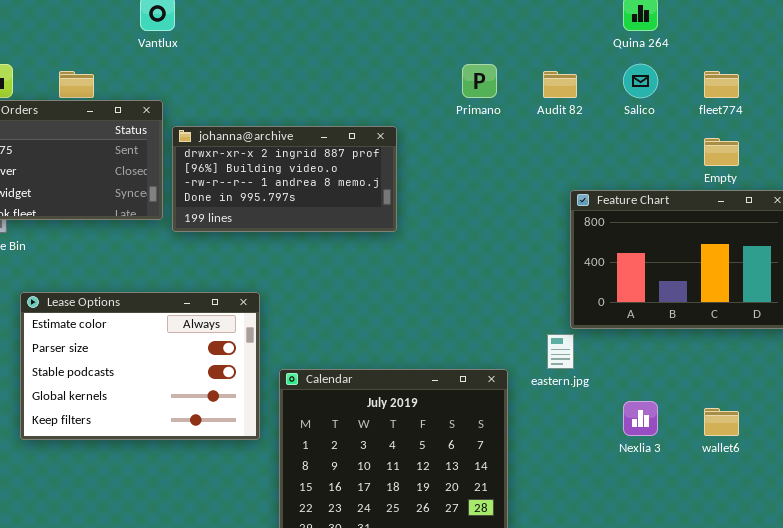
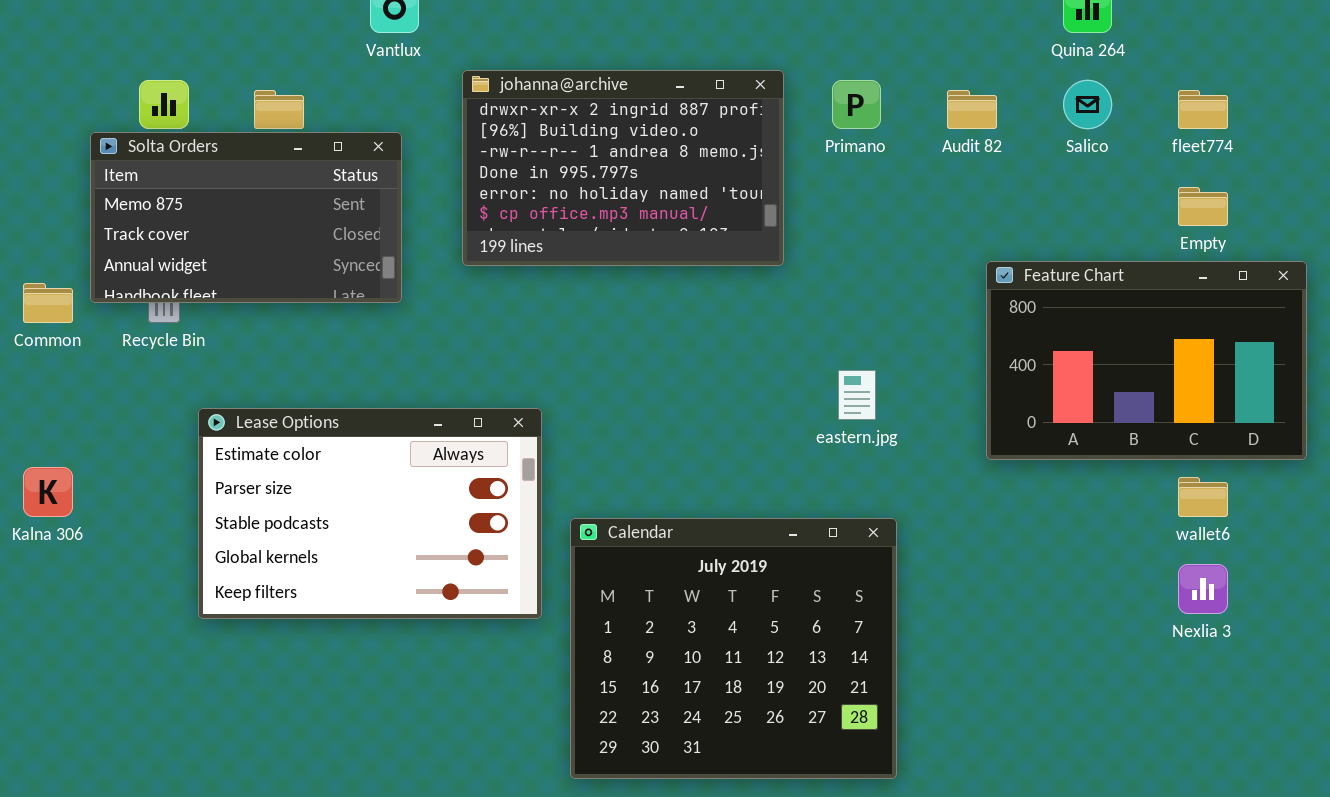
johanna@archive: [172,126,397,232] -> [462,70,784,266], moved, resized
eastern.jpg: [547,334,574,369] -> [838,370,876,420], moved
Nexlia 3: [623,401,658,436] -> [1178,564,1228,614], moved
wallet6: [704,408,739,436] -> [1178,477,1228,517], moved

